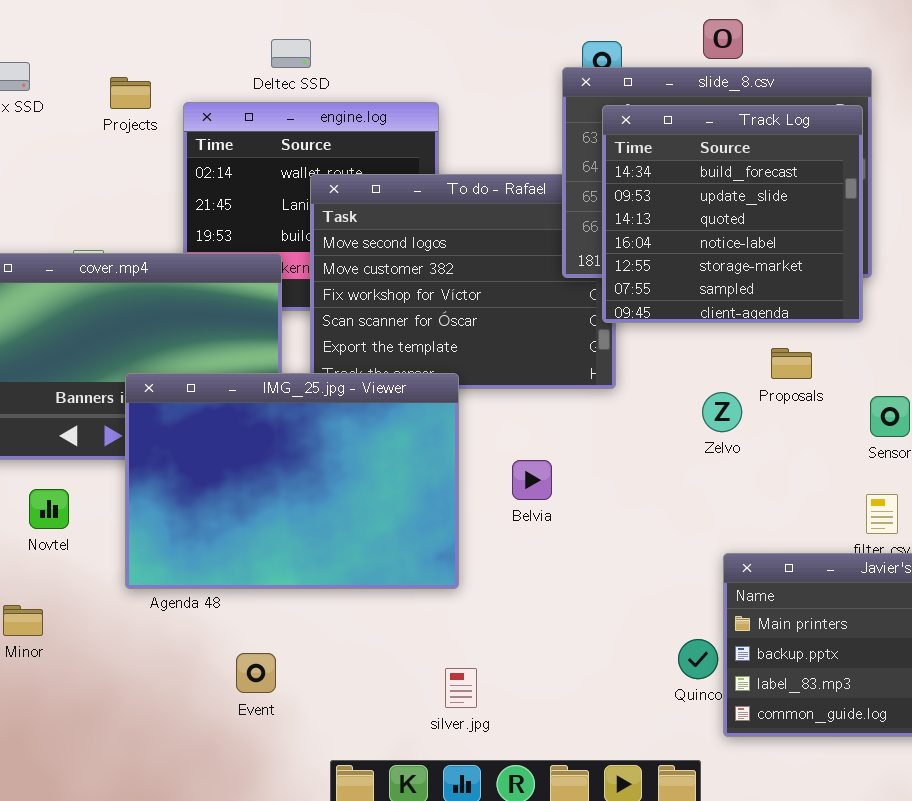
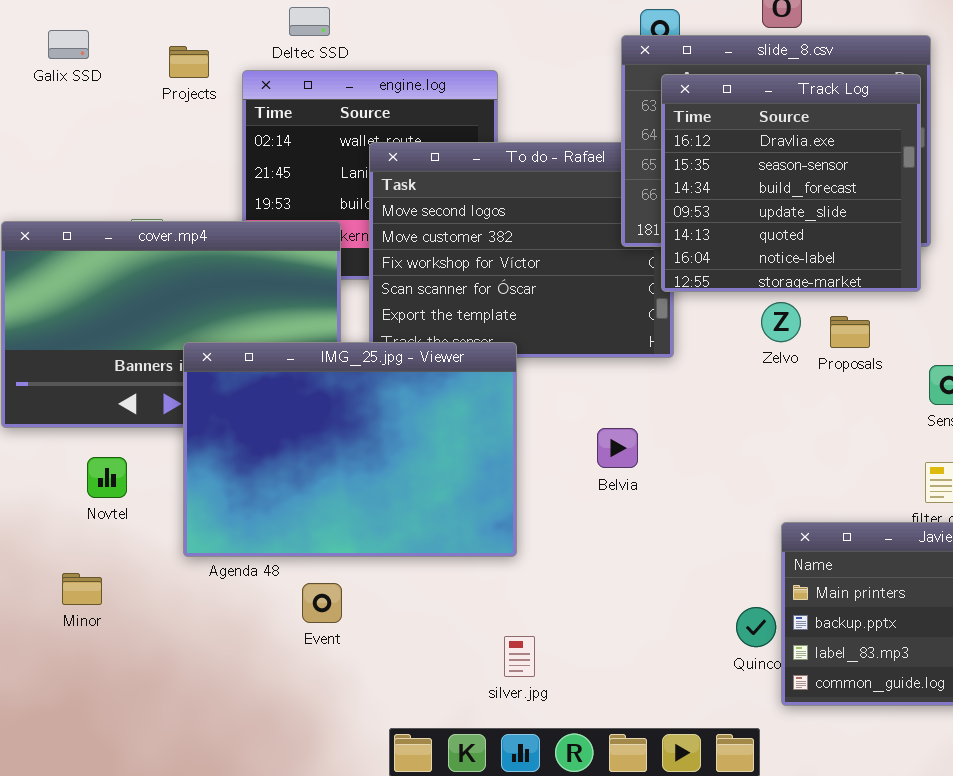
Deltec SSD: [271,39,311,68] -> [289,7,330,36], moved
Track Log: [602,105,863,323] -> [661,74,921,292], scrolled up 2 rows
Zelvo: [702,392,742,432] -> [761,302,801,342], moved
Belvia: [512,460,552,500] -> [597,428,638,468], moved
Event: [236,653,276,693] -> [302,583,342,623], moved

